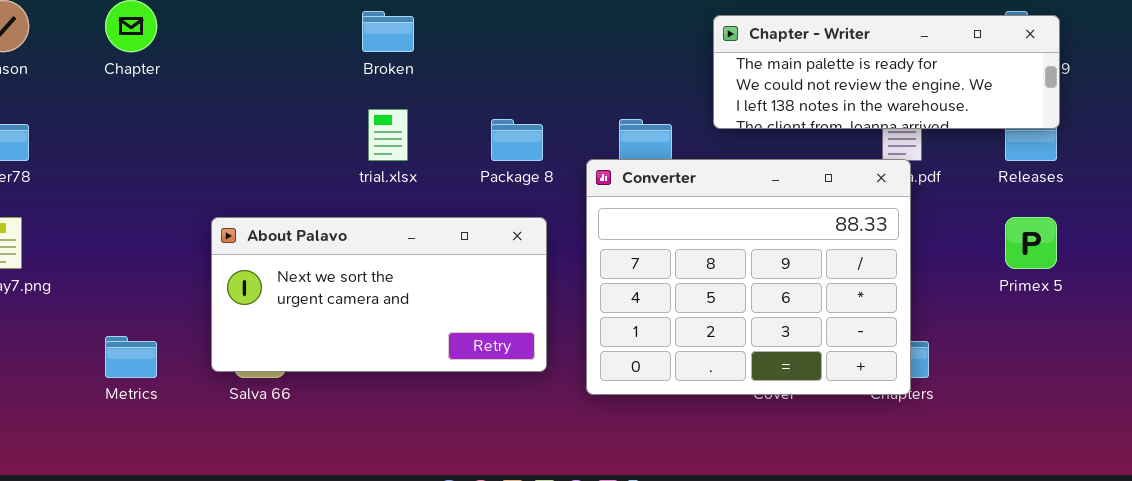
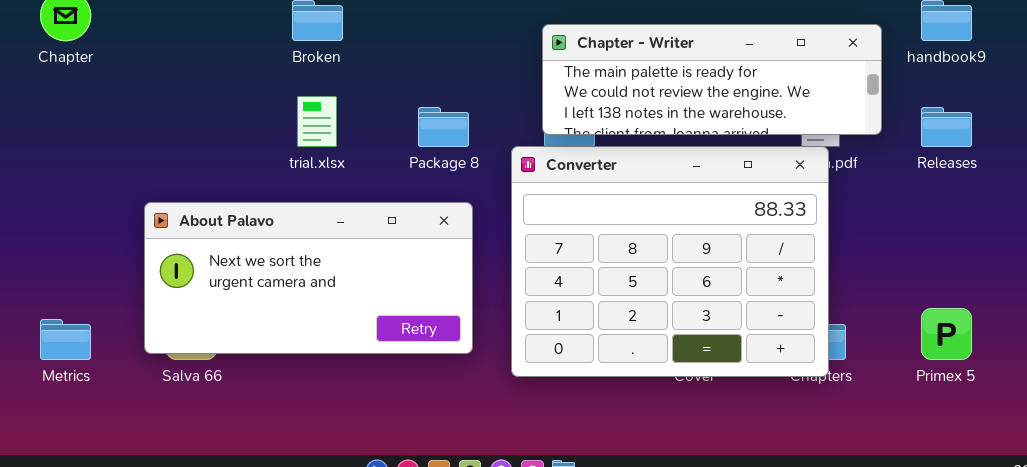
Chapter - Writer: [713,15,1060,129] -> [542,24,882,135], moved
Primex 5: [1005,217,1057,269] -> [921,308,972,360], moved

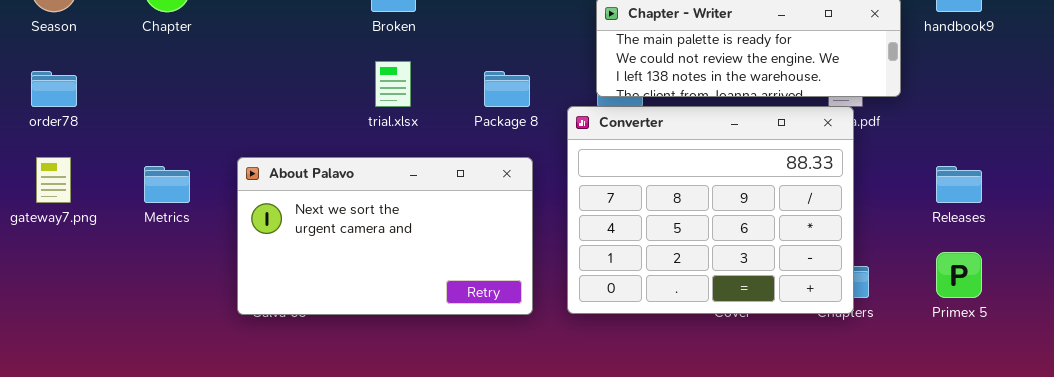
Releases: [921,107,972,147] -> [936,166,982,203], moved
About Palavo: [144,202,473,354] -> [237,157,533,315], resized
Metrics: [40,319,91,360] -> [144,166,190,203], moved

